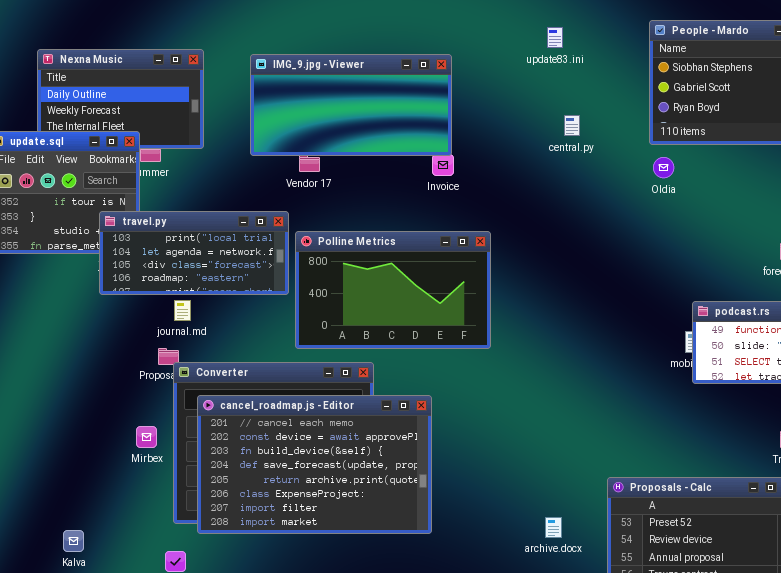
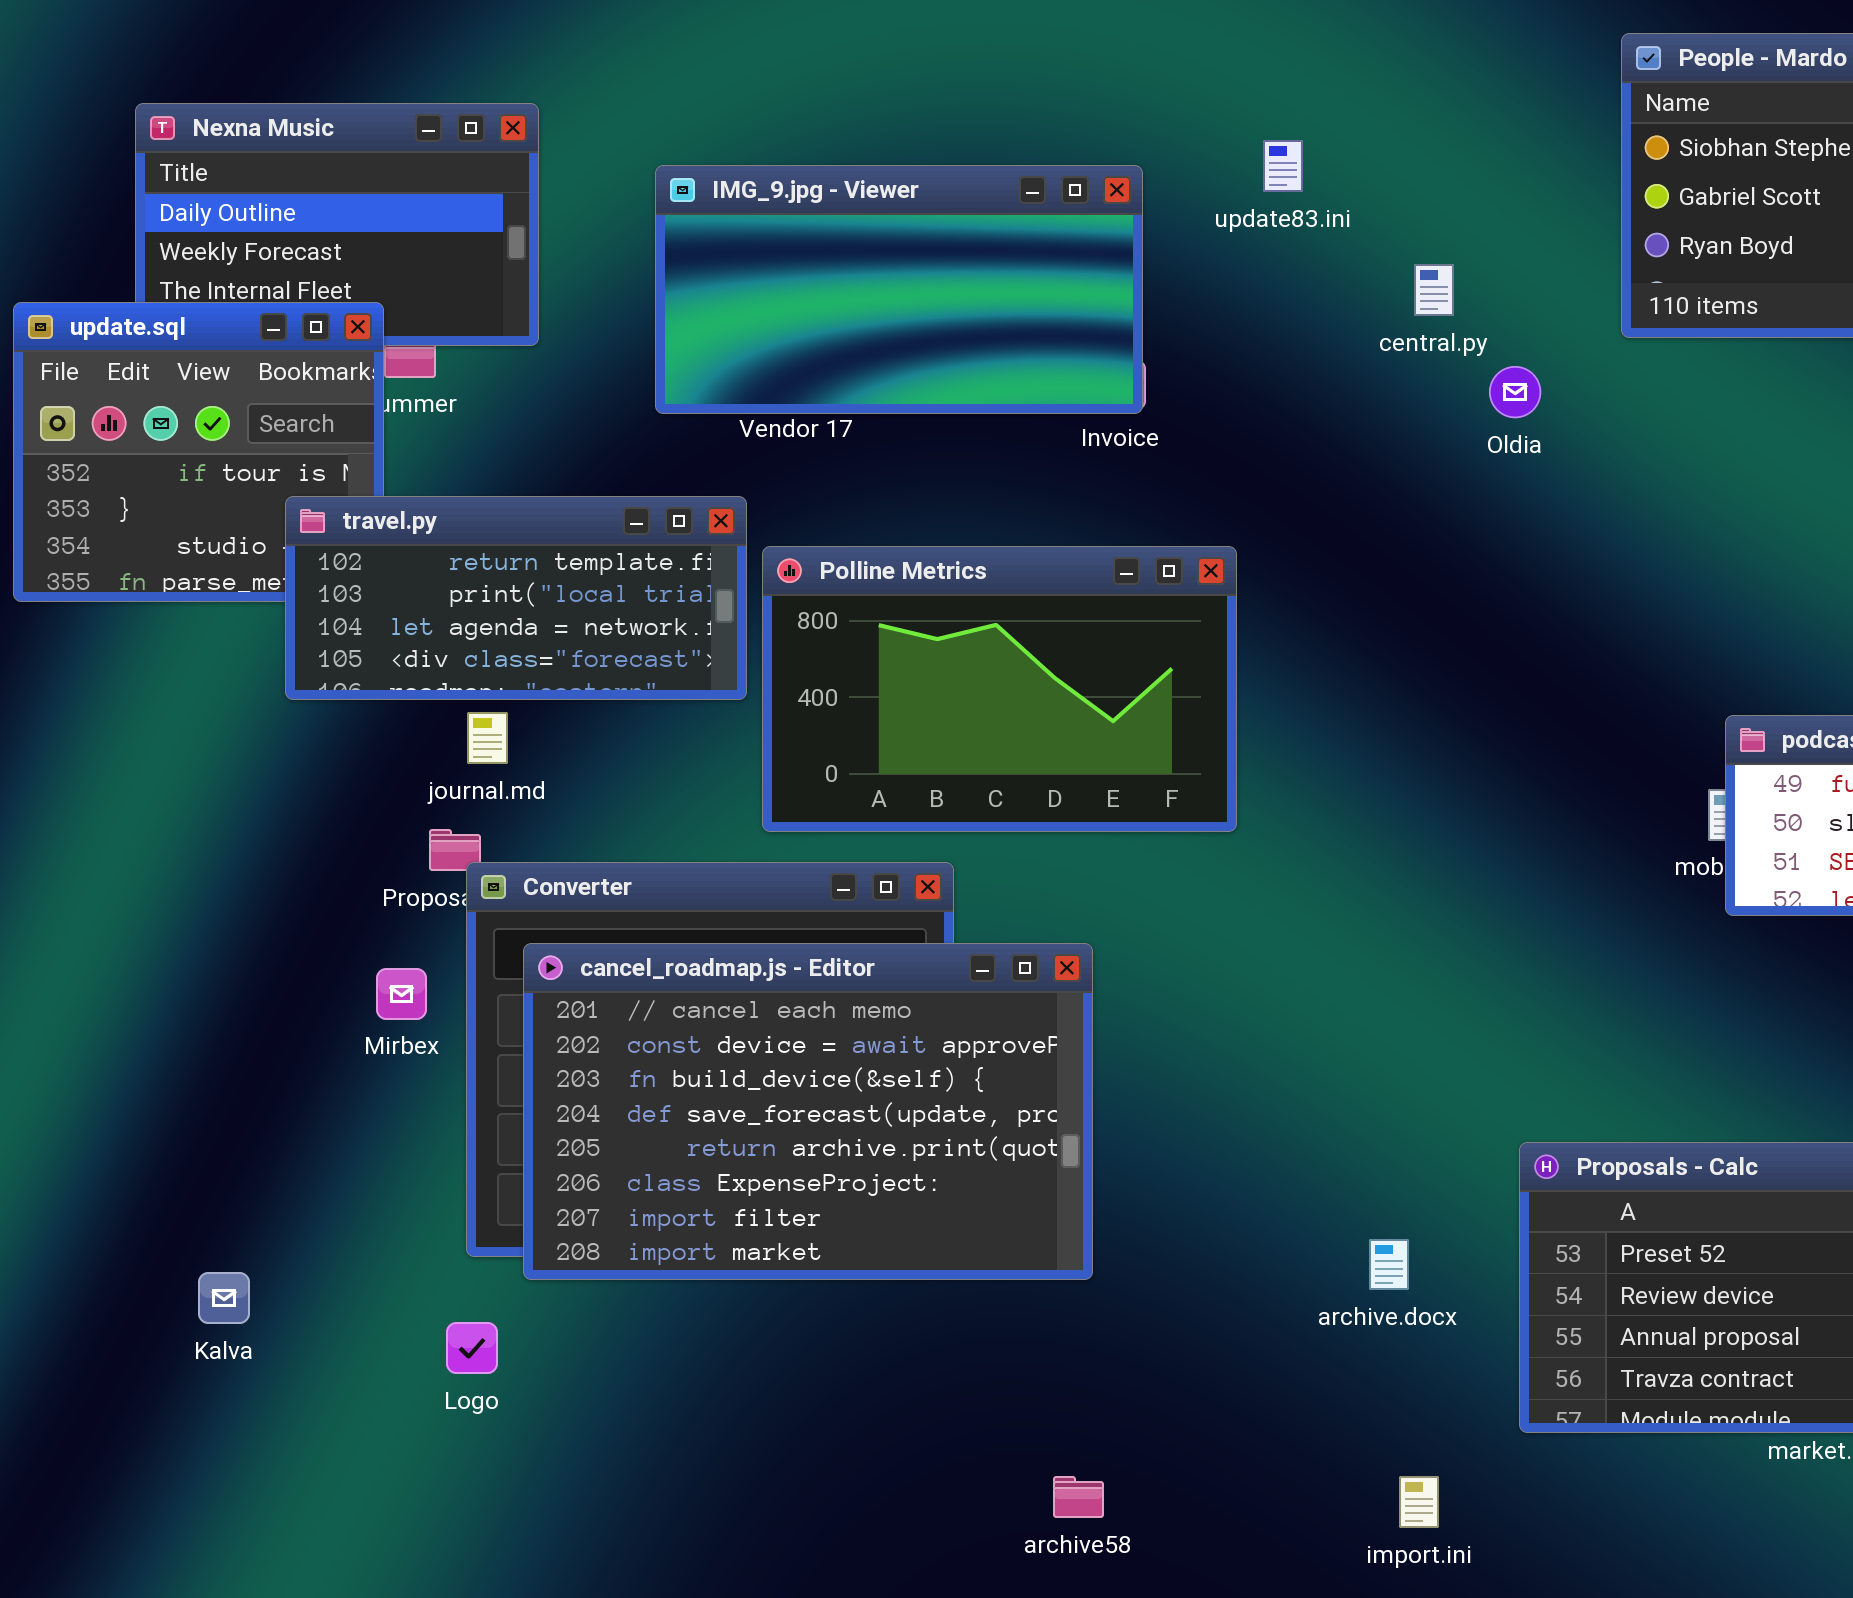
update83.ini: [547,27,563,48] -> [1263,140,1303,192], moved
IMG_9.jpg - Viewer: [250,54,452,156] -> [655,165,1143,414], moved
Oldia: [653,157,674,178] -> [1489,366,1541,418], moved
travel.py: [99,211,289,295] -> [285,496,747,700], scrolled up 1 row
Mirbex: [136,426,157,448] -> [376,968,427,1020], moved

